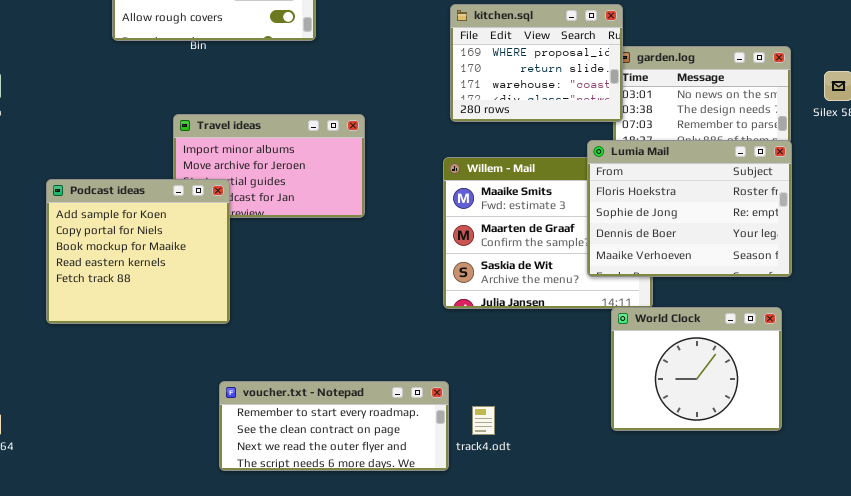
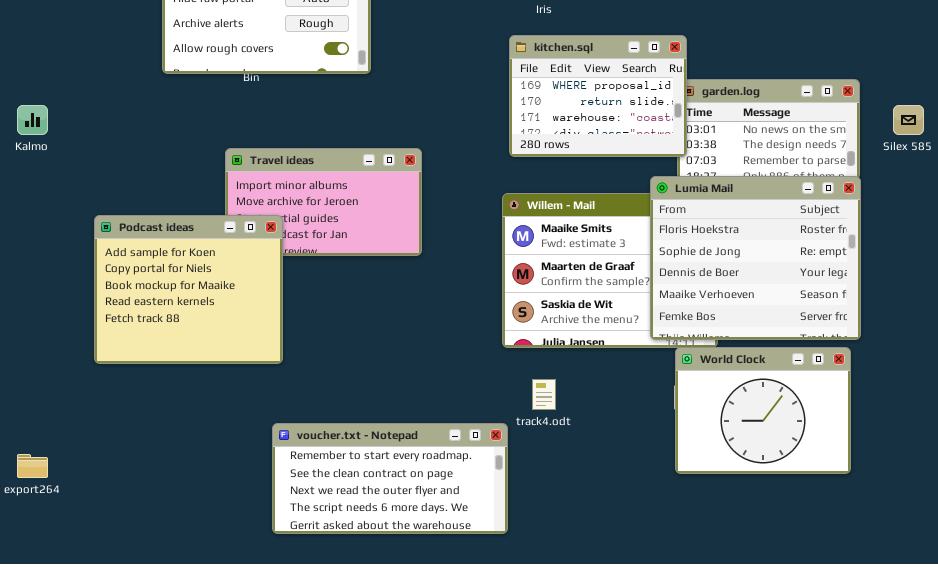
Lumia Mail: [587,140,792,277] -> [650,176,861,340], resized
voucher.txt - Notepad: [219,381,449,471] -> [272,423,508,534], resized
track4.odt: [472,406,495,435] -> [532,379,556,410], moved

